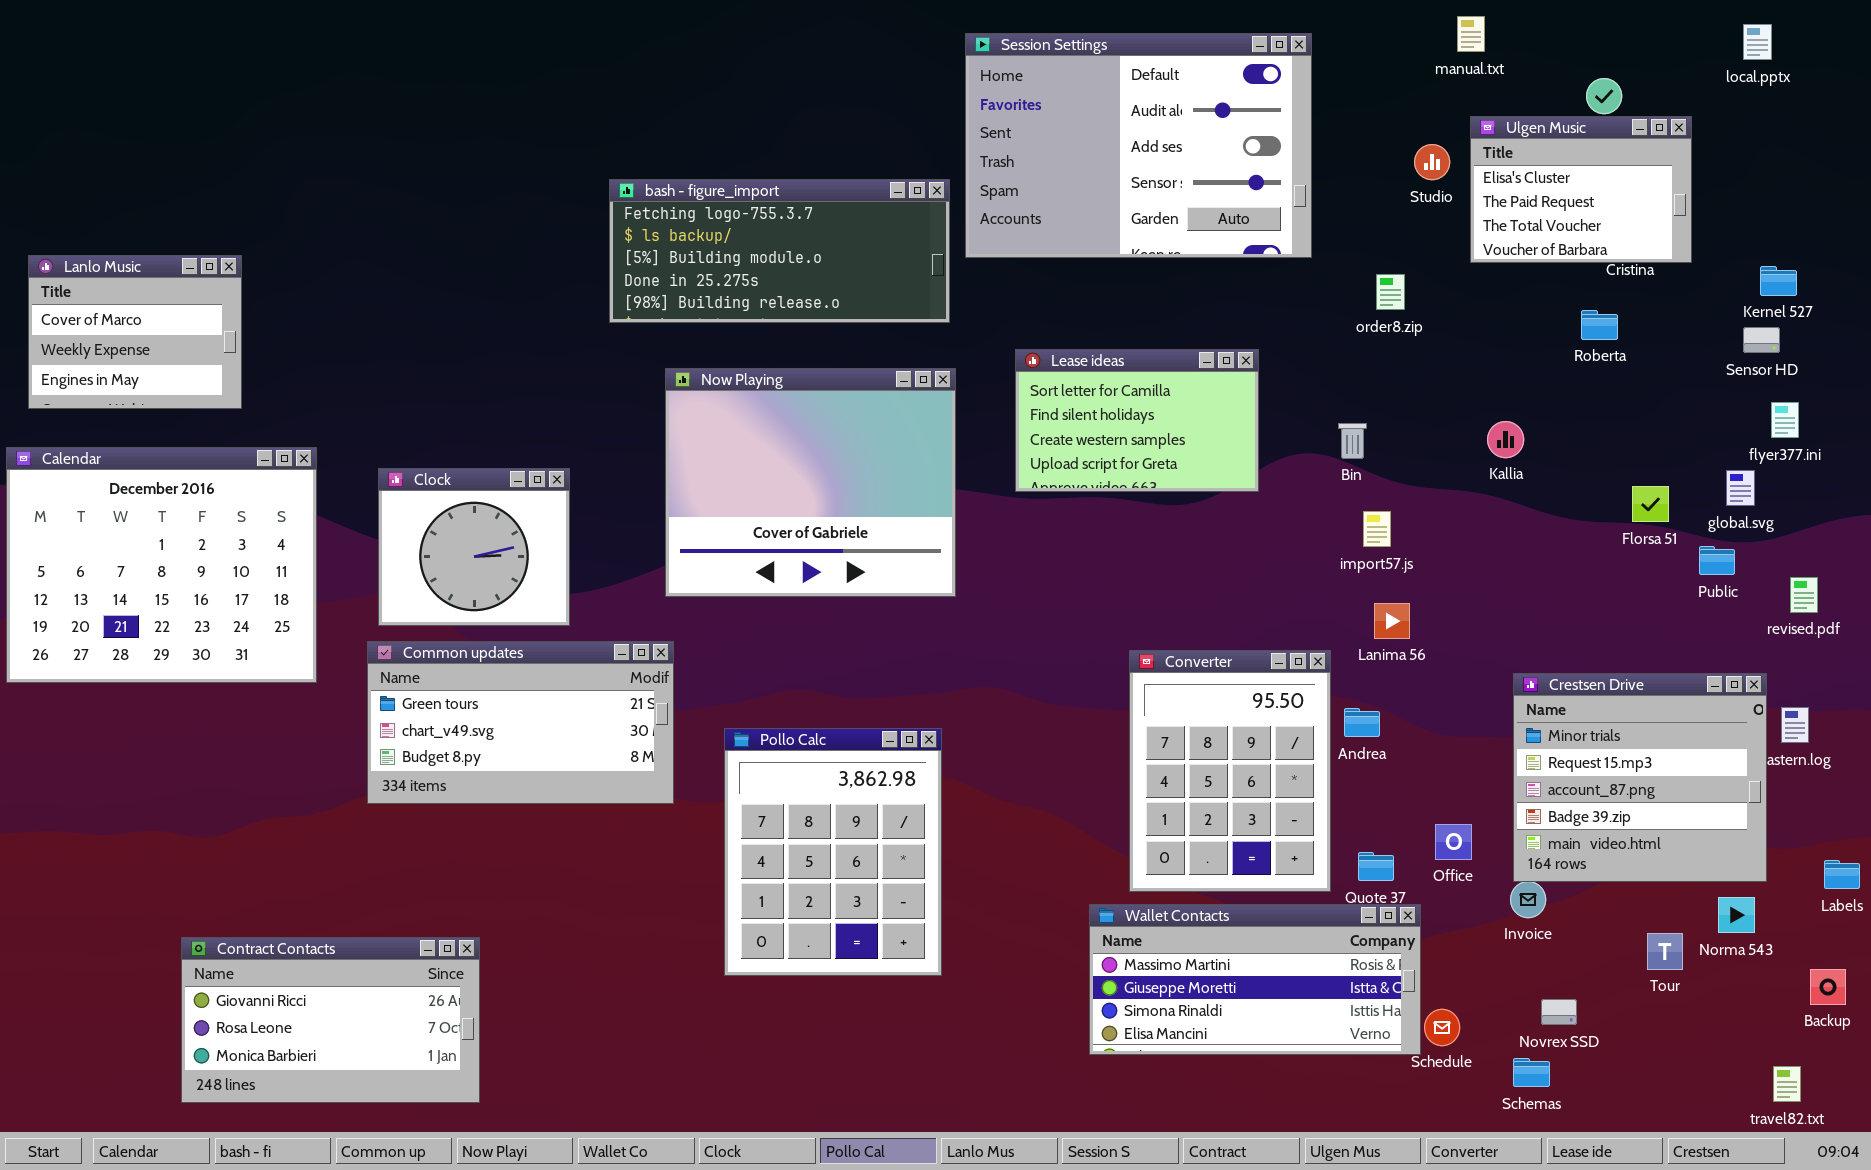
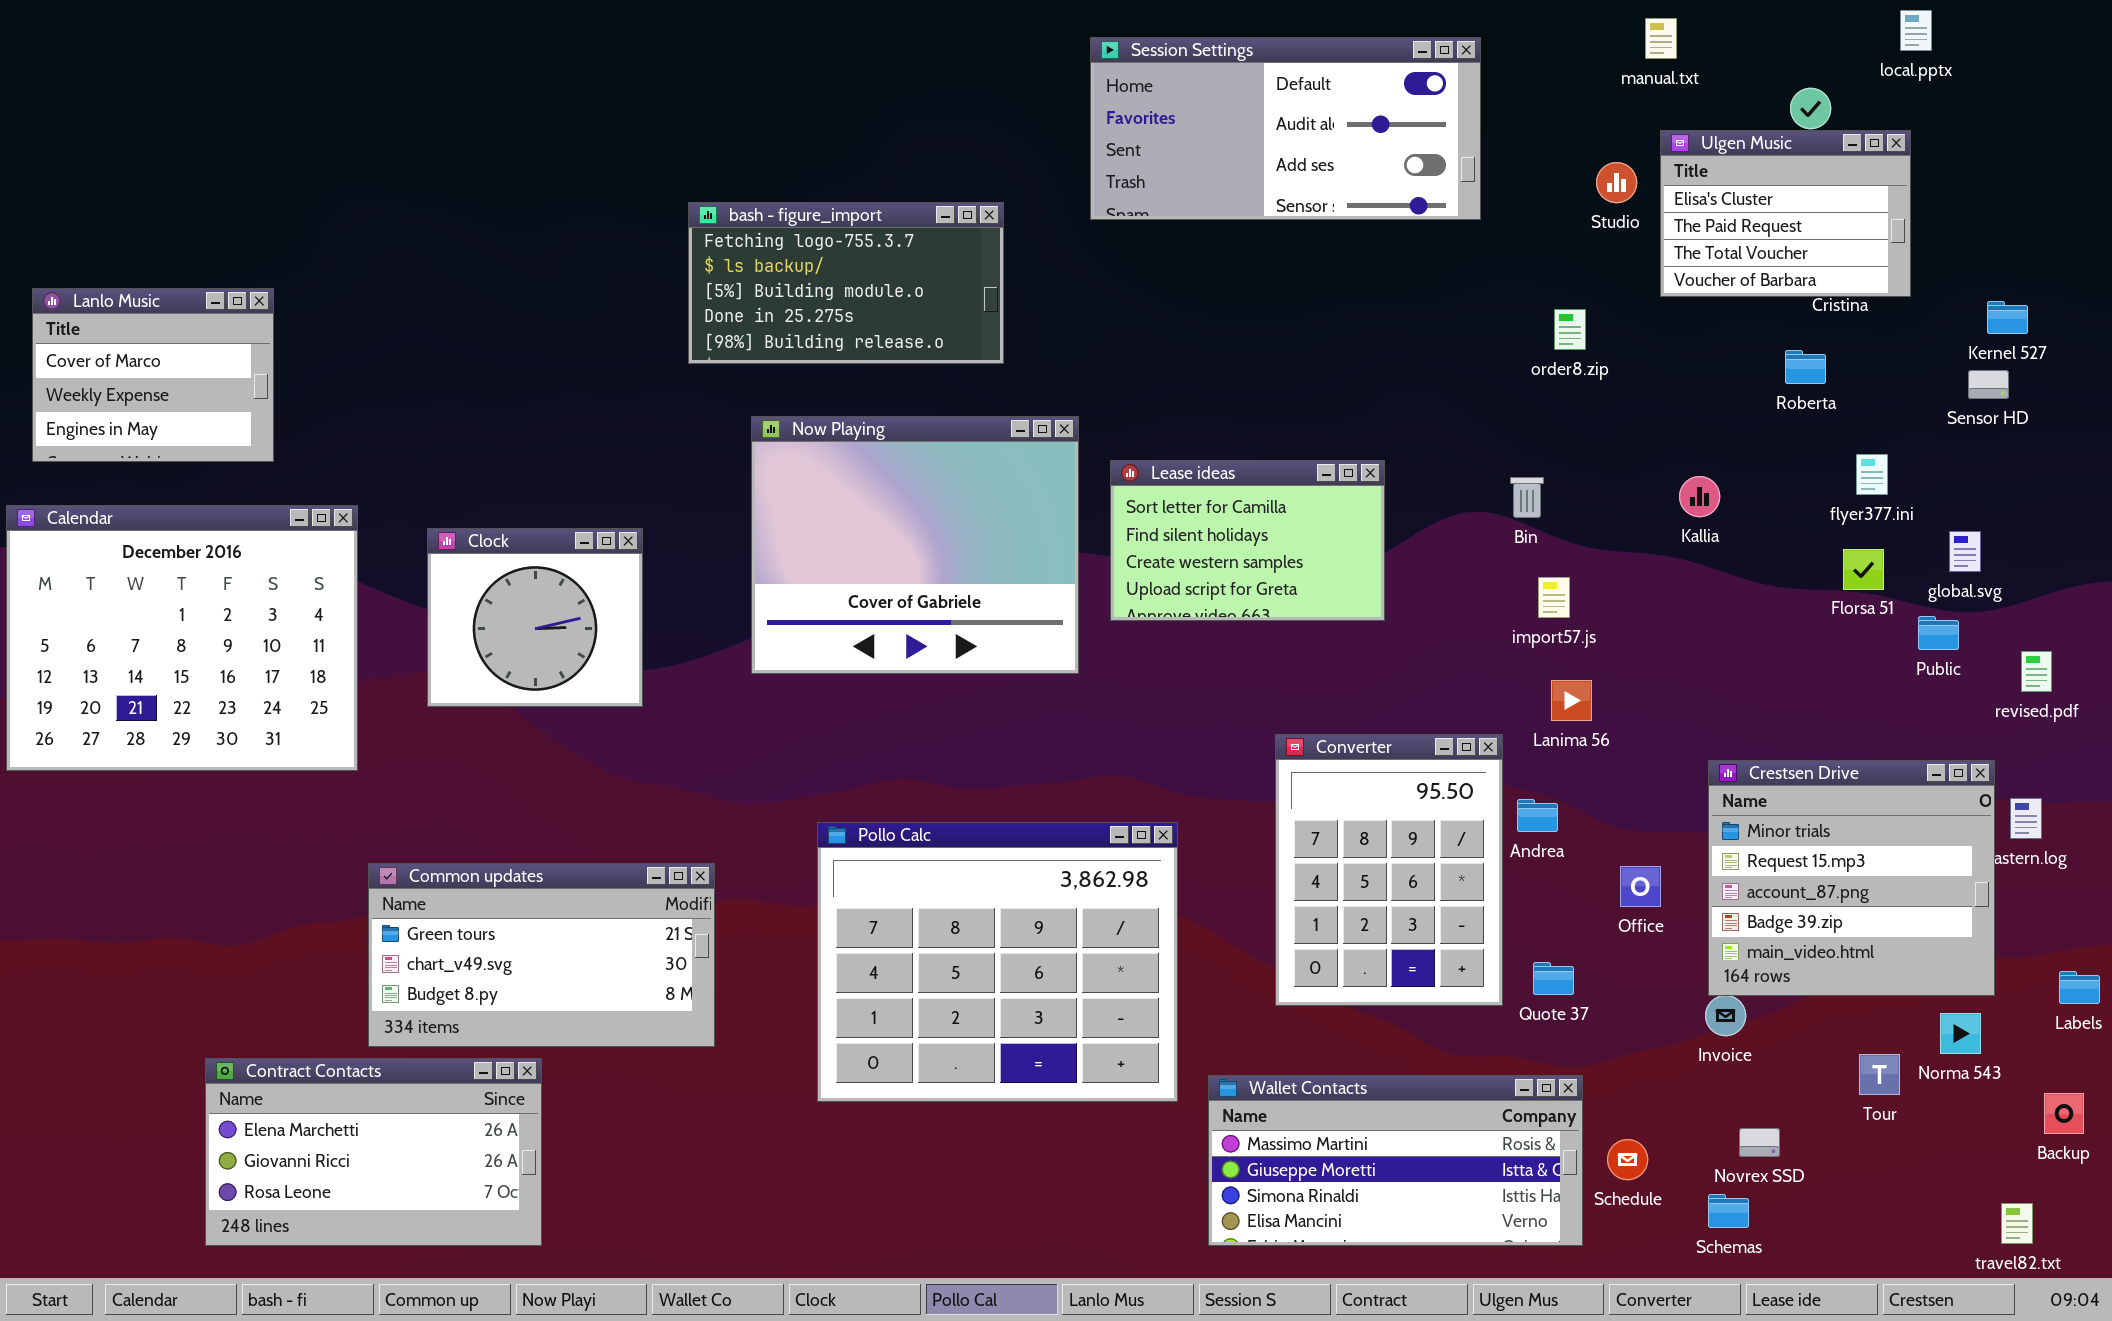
local.pptx: [1743,24,1772,60] -> [1900,10,1932,51], moved
Session Settings: [965,33,1312,258] -> [1090,37,1481,220], resized
bash - figure_import: [609,179,950,323] -> [688,202,1004,364], resized
Lease ideas: [1015,349,1259,492] -> [1110,460,1385,621], moved
flyer377.ini: [1771,402,1799,438] -> [1856,454,1888,495], moved
Common updates: [367,641,674,804] -> [368,863,715,1047], moved
Pollo Calc: [724,728,942,976] -> [817,822,1178,1102], resized
Office: [1435,824,1472,860] -> [1620,866,1661,907], moved
Wallet Contacts: [1089,904,1421,1055] -> [1208,1075,1583,1246], moved
Contract Contacts: [181,937,480,1103] -> [205,1058,542,1246], scrolled up 1 row

